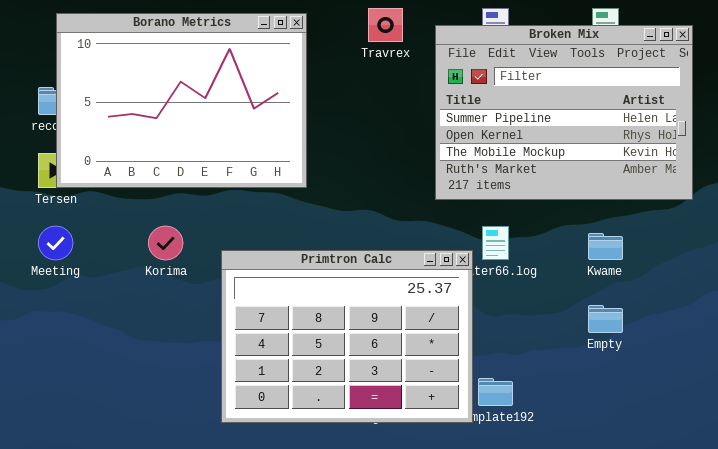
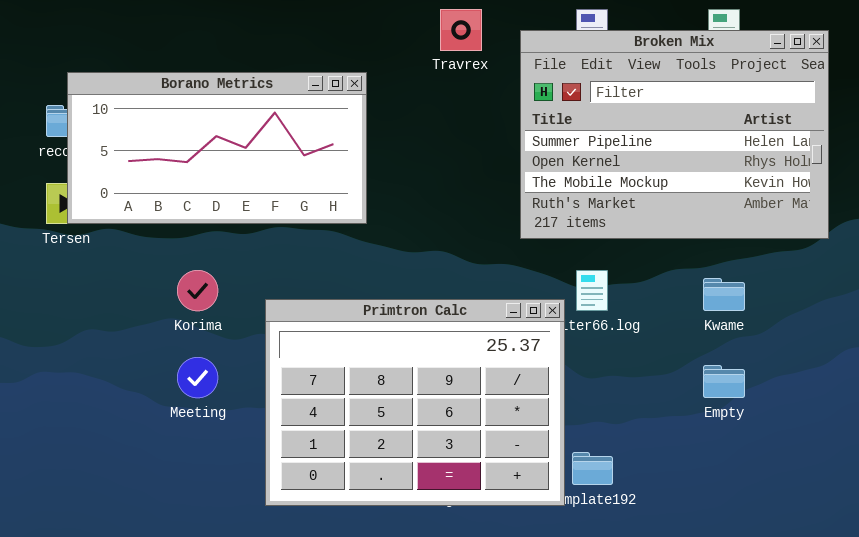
Borano Metrics: [56,13,307,188] -> [67,72,367,224], resized
Meeting: [38,226,73,260] -> [177,357,218,398], moved

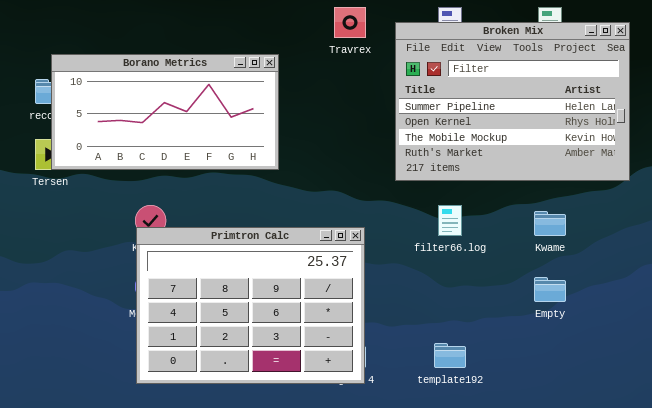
Primtron Calc: [265,299,565,506] -> [136,227,365,384], moved

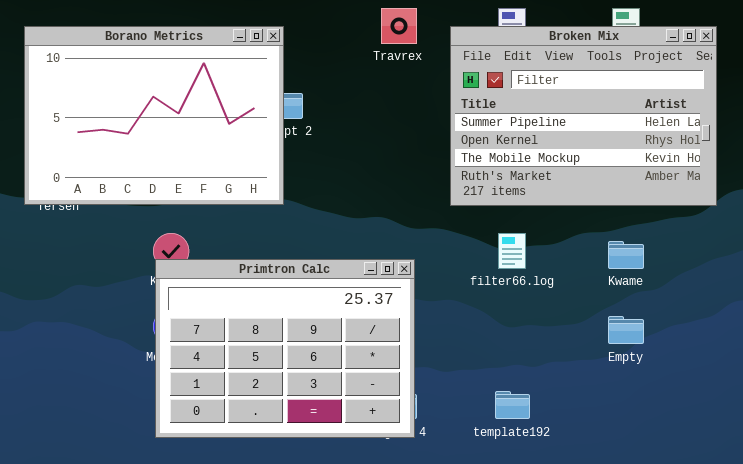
Borano Metrics: [51,54,279,170] -> [24,26,284,205], moved, resized

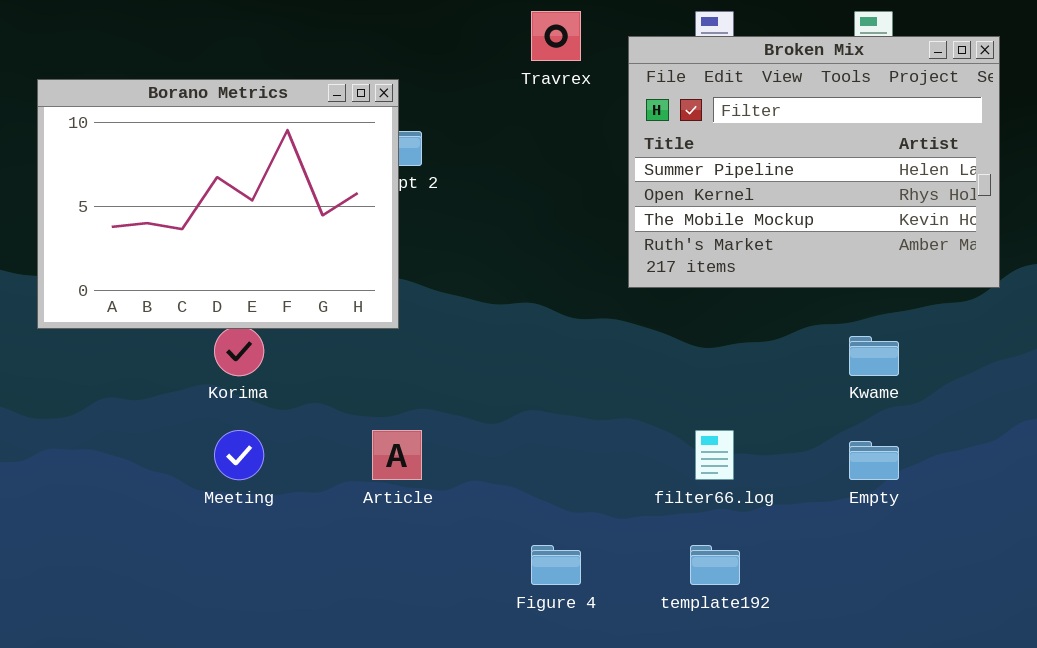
Borano Metrics: [24,26,284,205] -> [37,79,399,329], moved
filter66.log: [498,233,526,269] -> [695,430,734,480], moved
Primtron Calc: [155,259,415,438] -> none, closed

